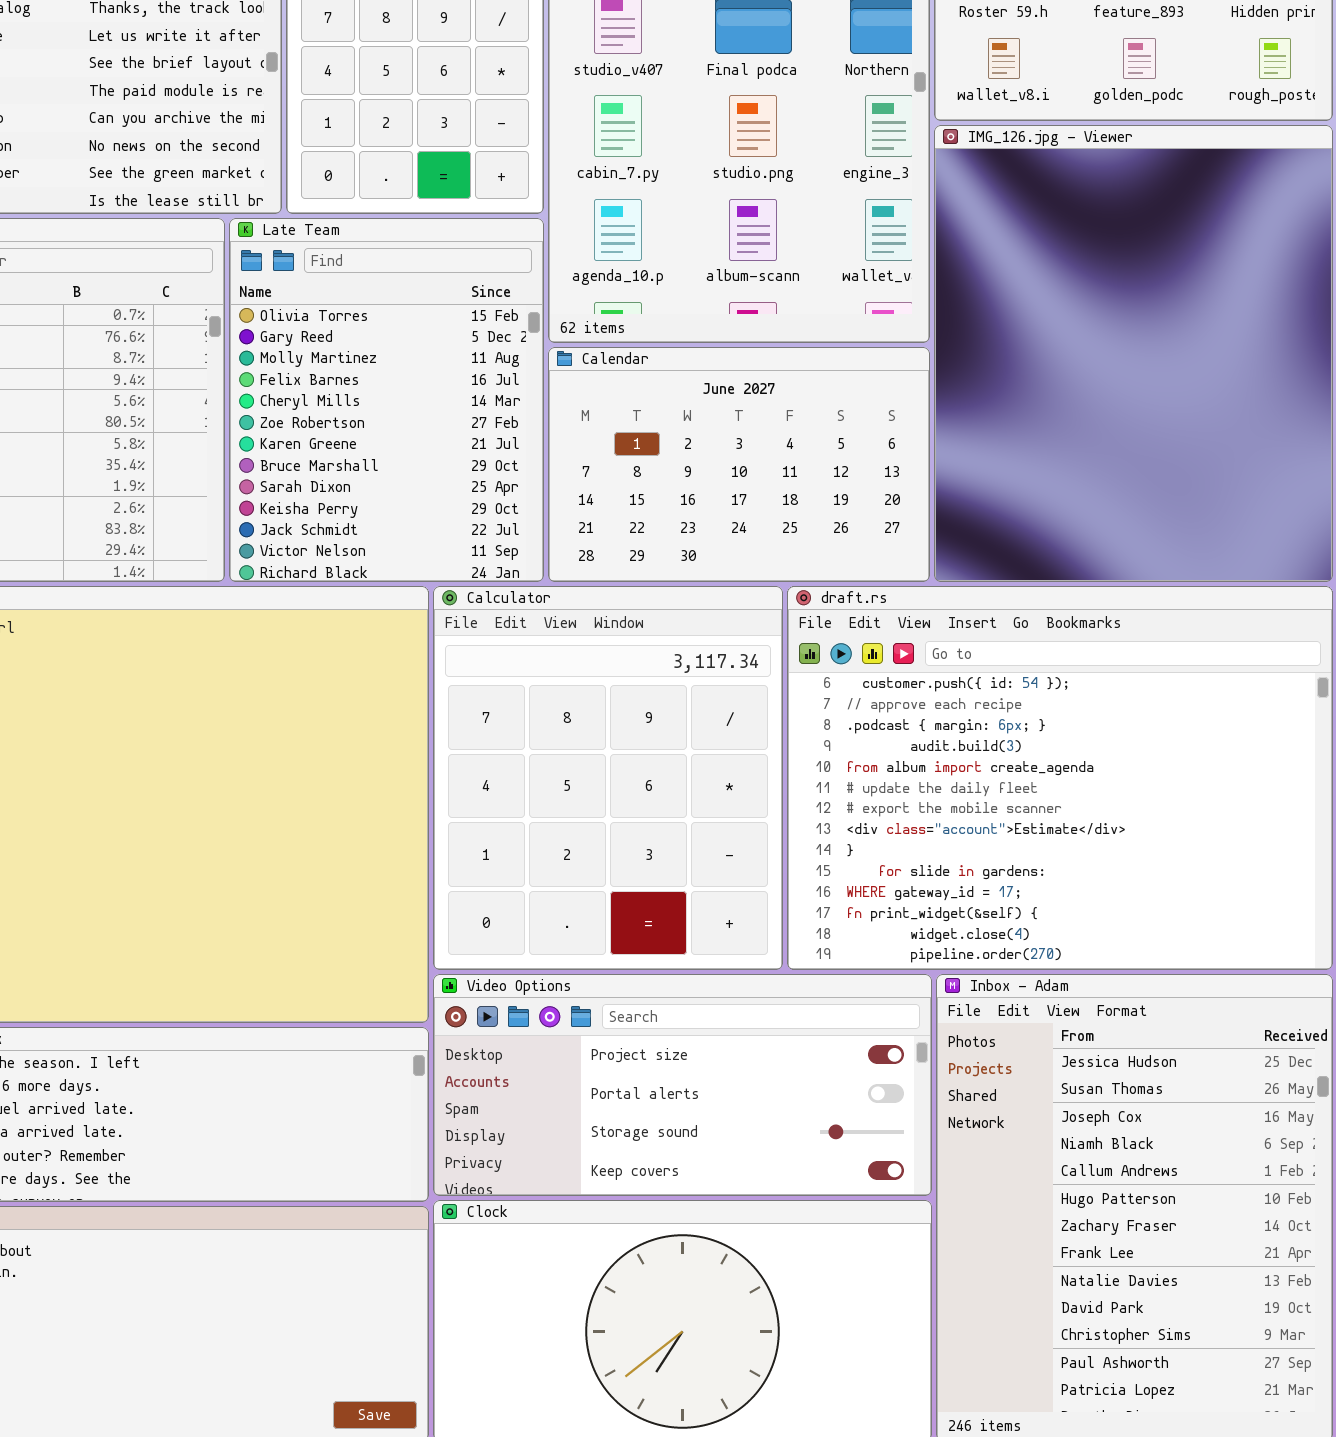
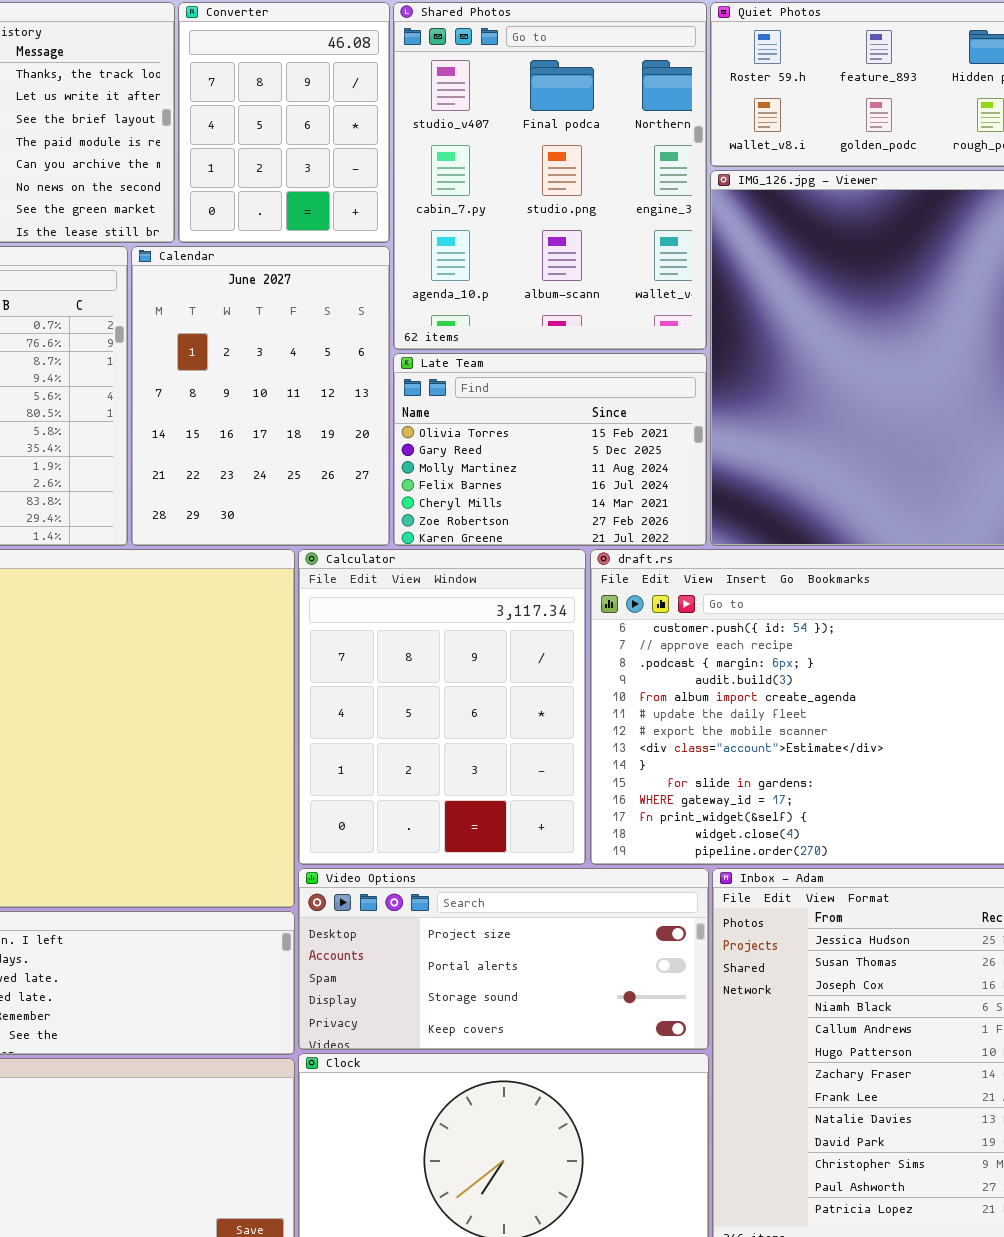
Late Team: [229,218,544,582] -> [393,353,707,546], moved, resized
Calendar: [548,347,930,582] -> [131,246,390,546], moved, resized

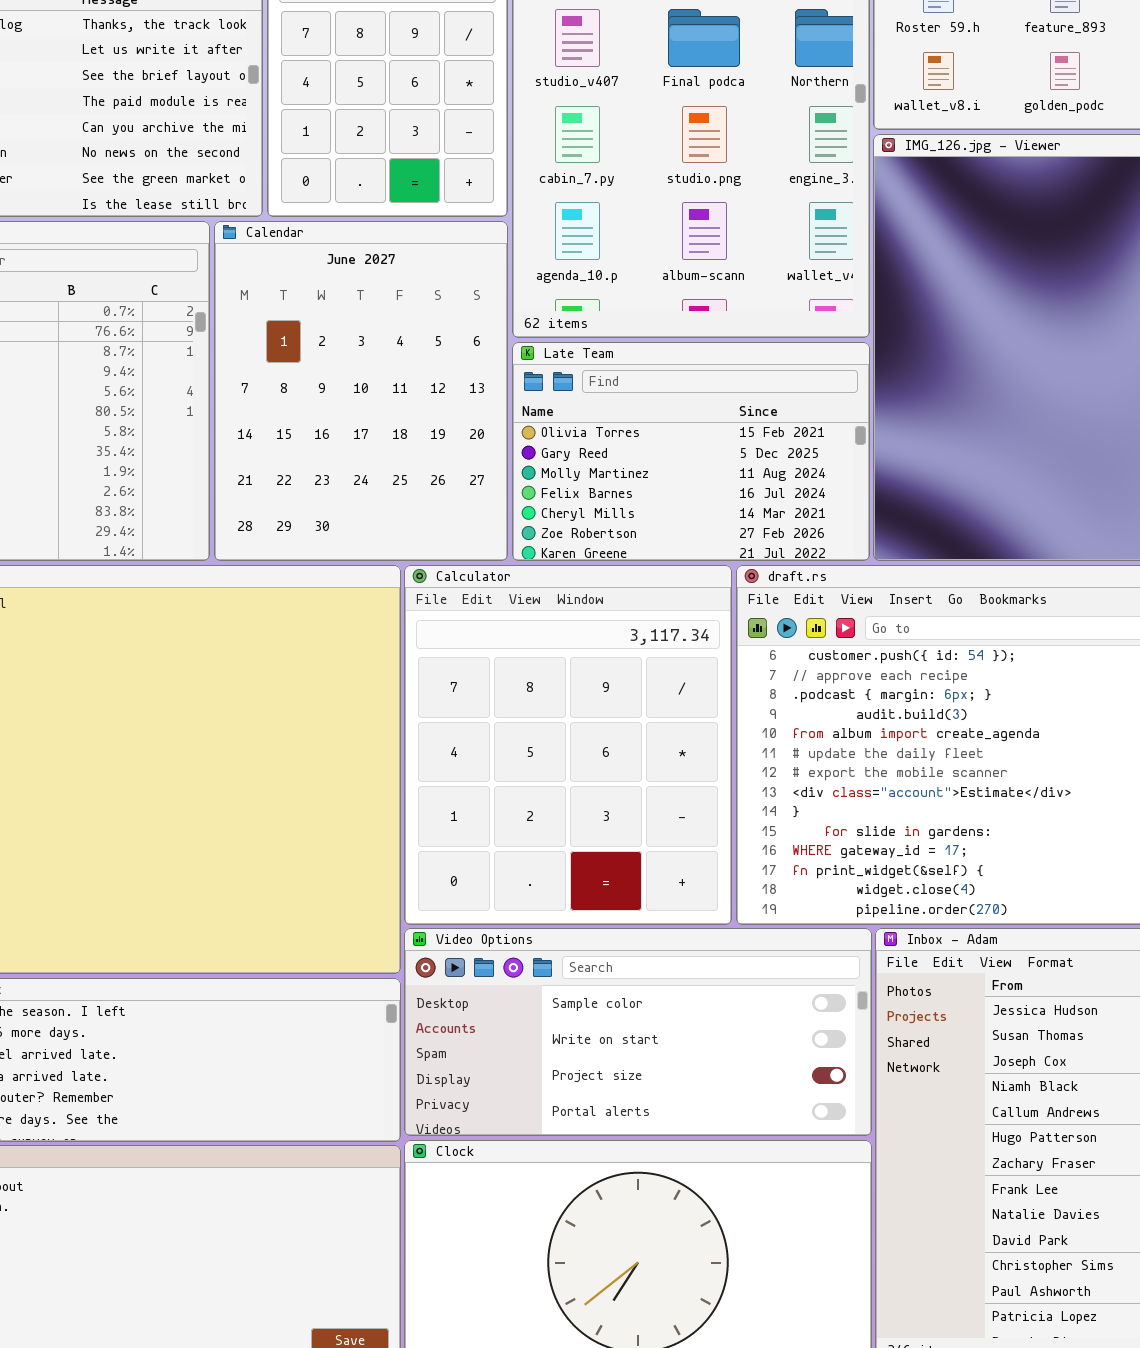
Video Options: [298,868,709,1050] -> [404,928,872,1136], scrolled up 2 rows

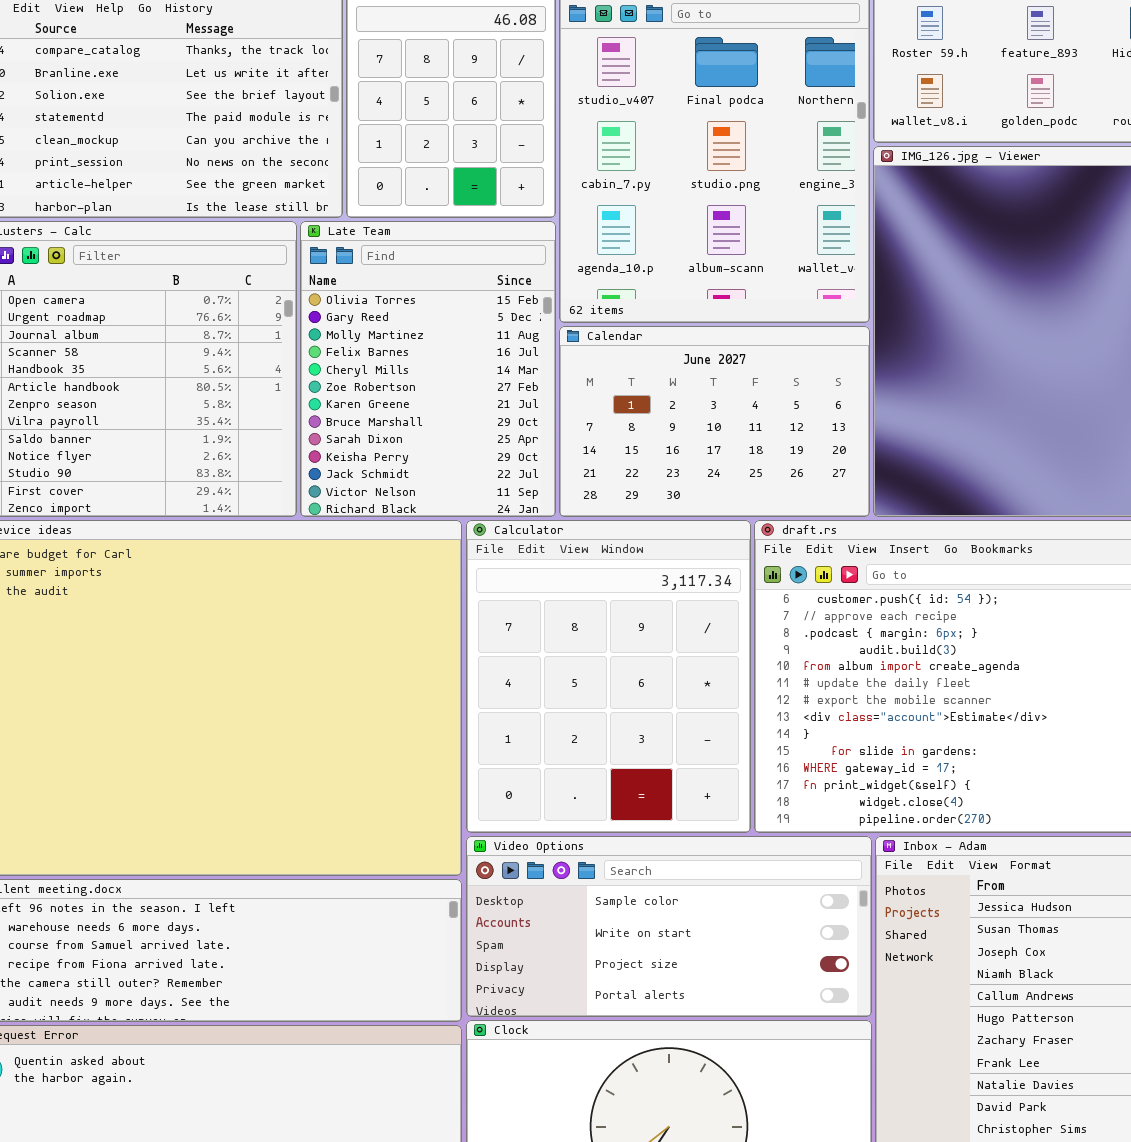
Calendar: [214,221,508,561] -> [559,326,870,517], moved, resized
Late Team: [512,342,870,561] -> [300,221,556,517], moved, resized

